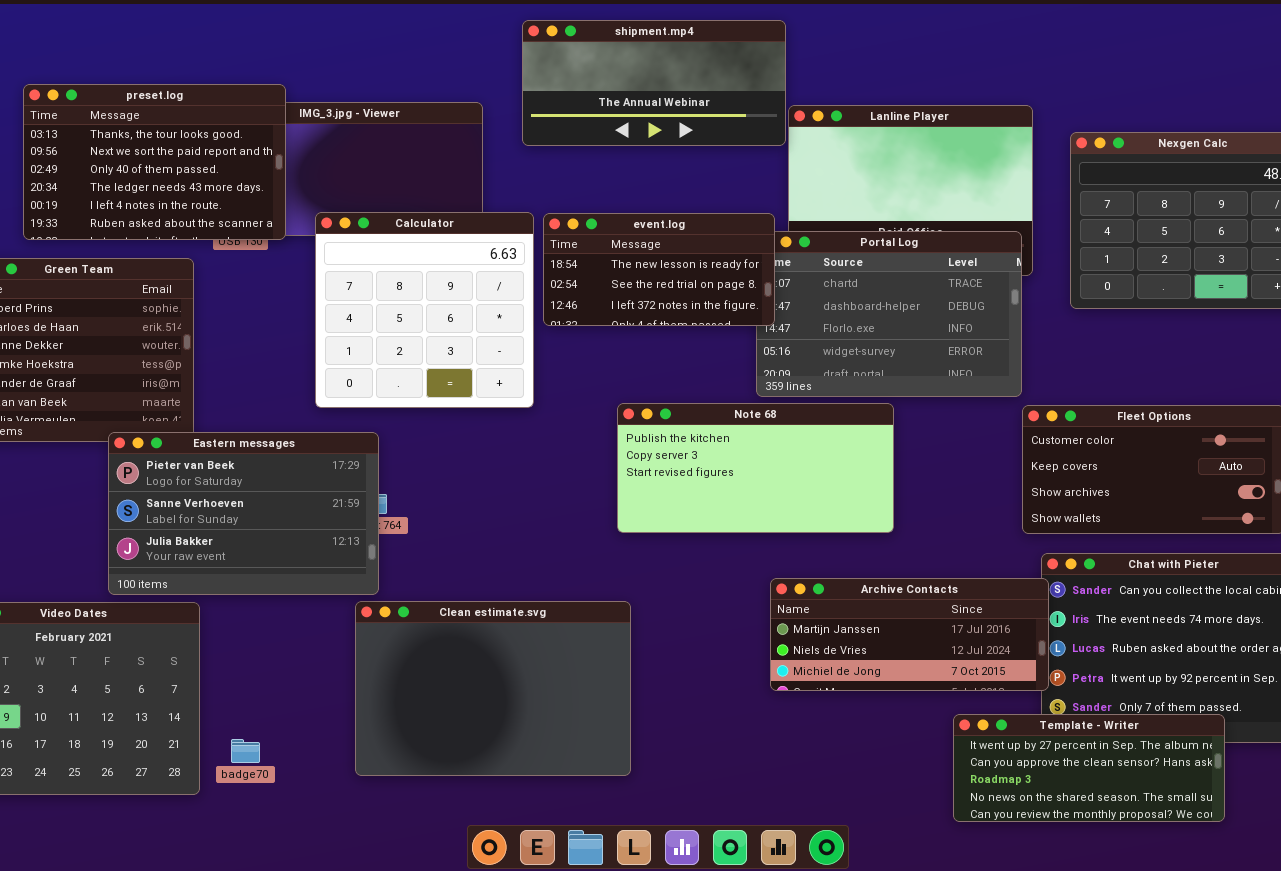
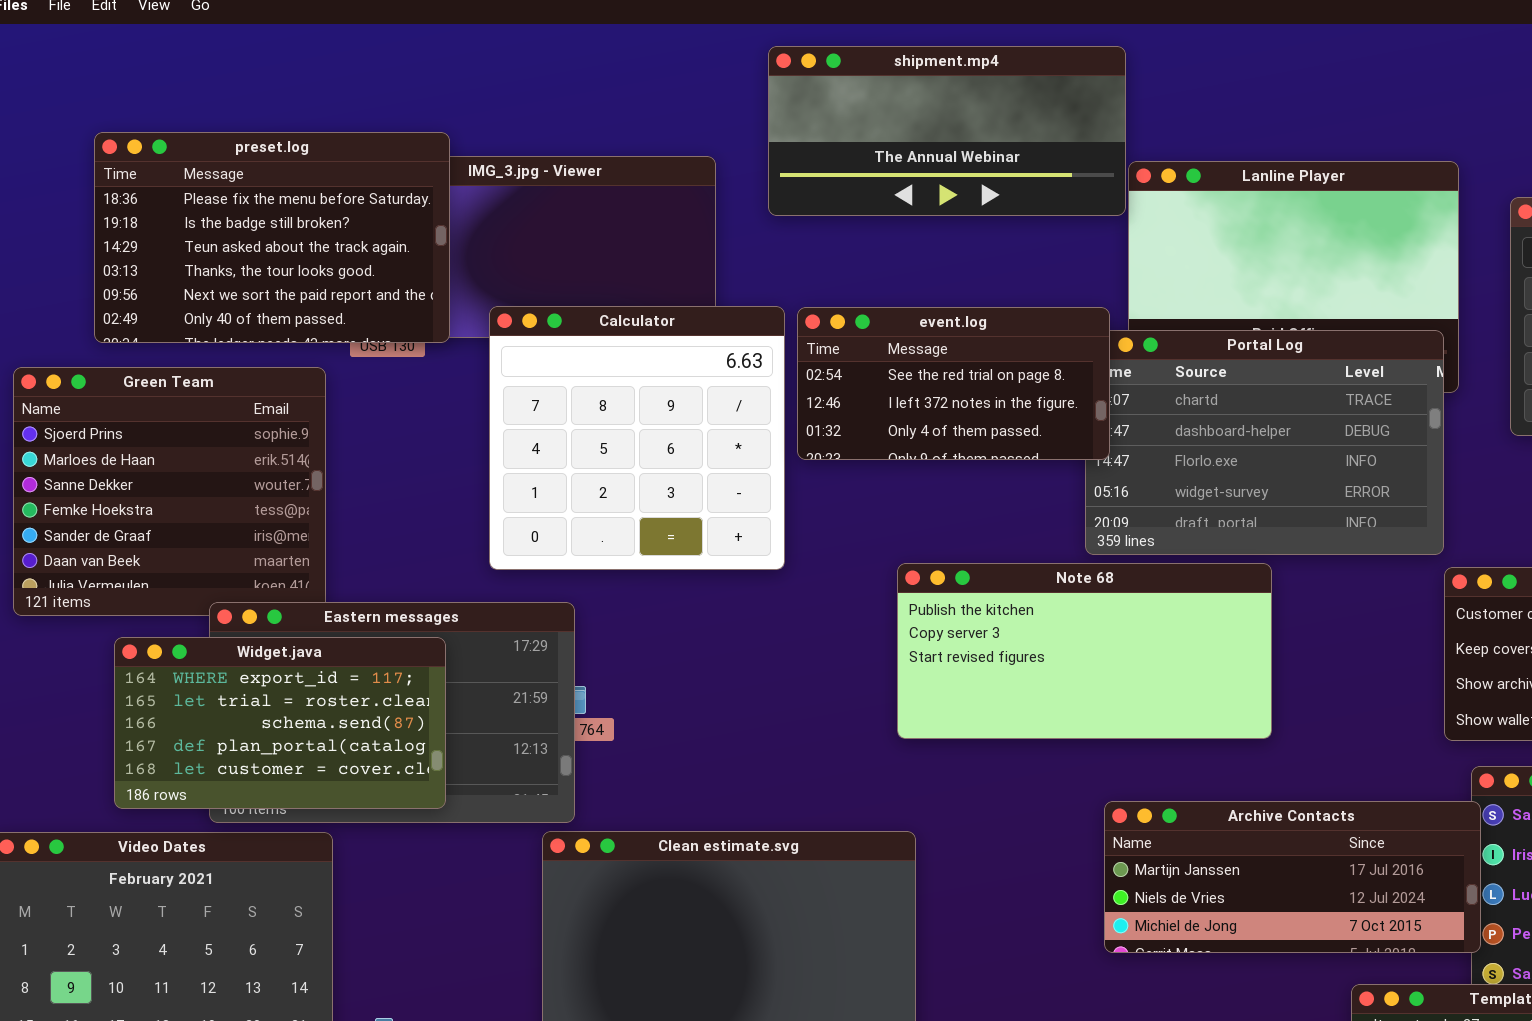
preset.log: [23,84,286,240] -> [94,132,450,343], scrolled up 3 rows
event.log: [543,213,775,326] -> [797,307,1110,460], scrolled down 1 row
Widget.java: none -> [114,637,446,809], opened

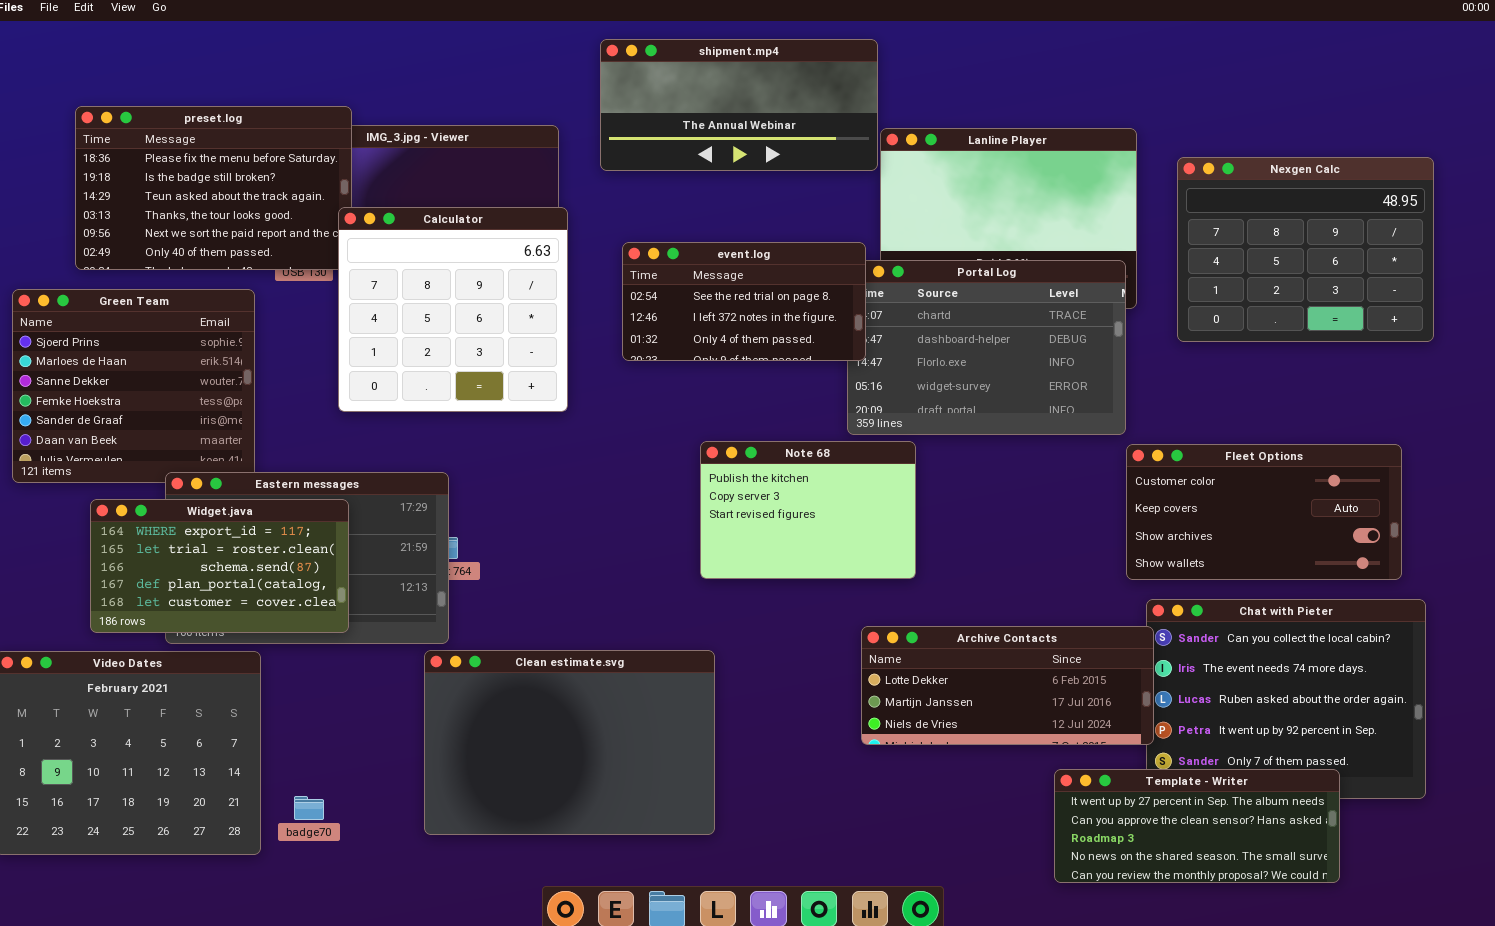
Calculator: [489,306,785,570] -> [338,207,568,412], moved
Note 68: [897,563,1272,739] -> [700,441,916,579], resized
Archive Contacts: [1104,801,1481,953] -> [861,626,1154,745], scrolled up 1 row

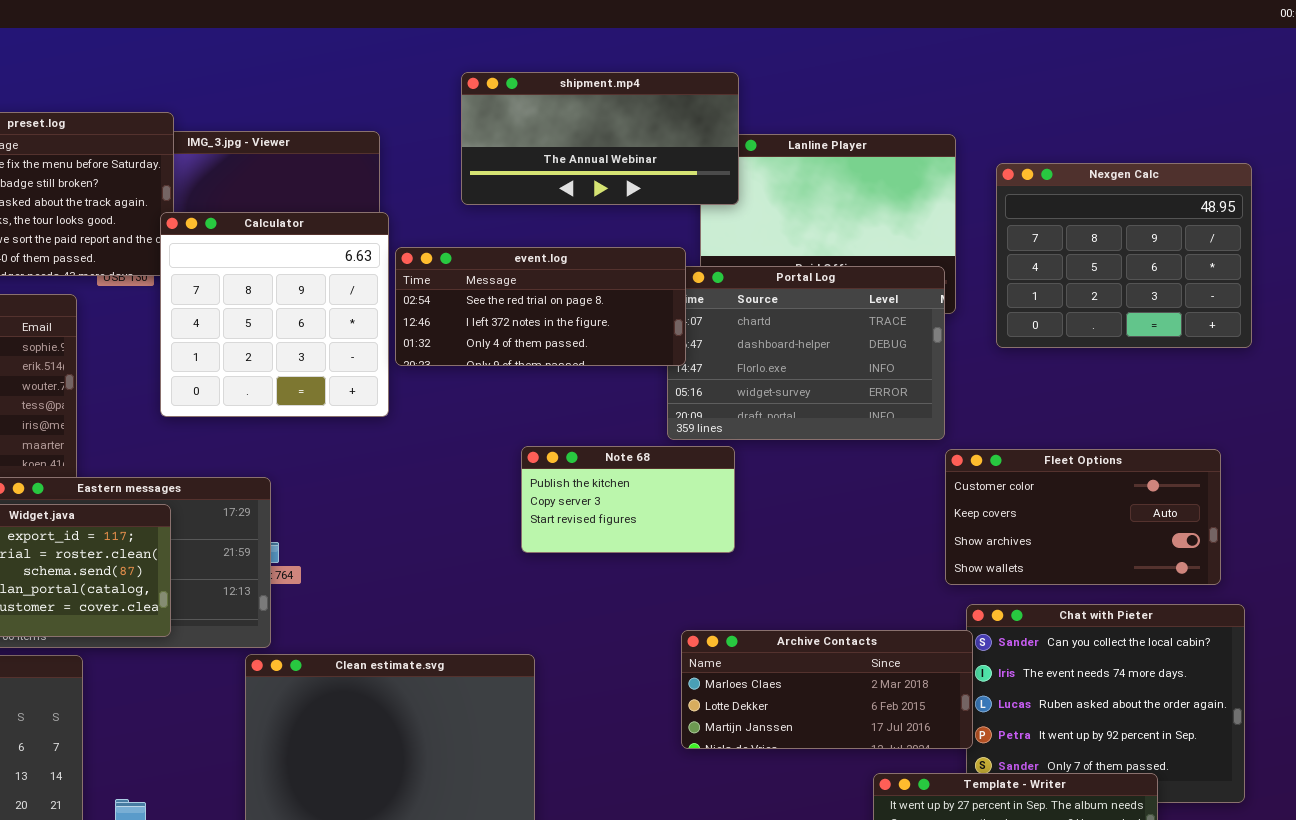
shipment.mp4: [600,39,878,171] -> [461,72,739,205], moved
event.log: [622,242,866,361] -> [395,247,686,366], resized
Note 68: [700,441,916,579] -> [521,446,735,553], resized
Archive Contacts: [861,626,1154,745] -> [681,630,973,749], scrolled up 1 row

